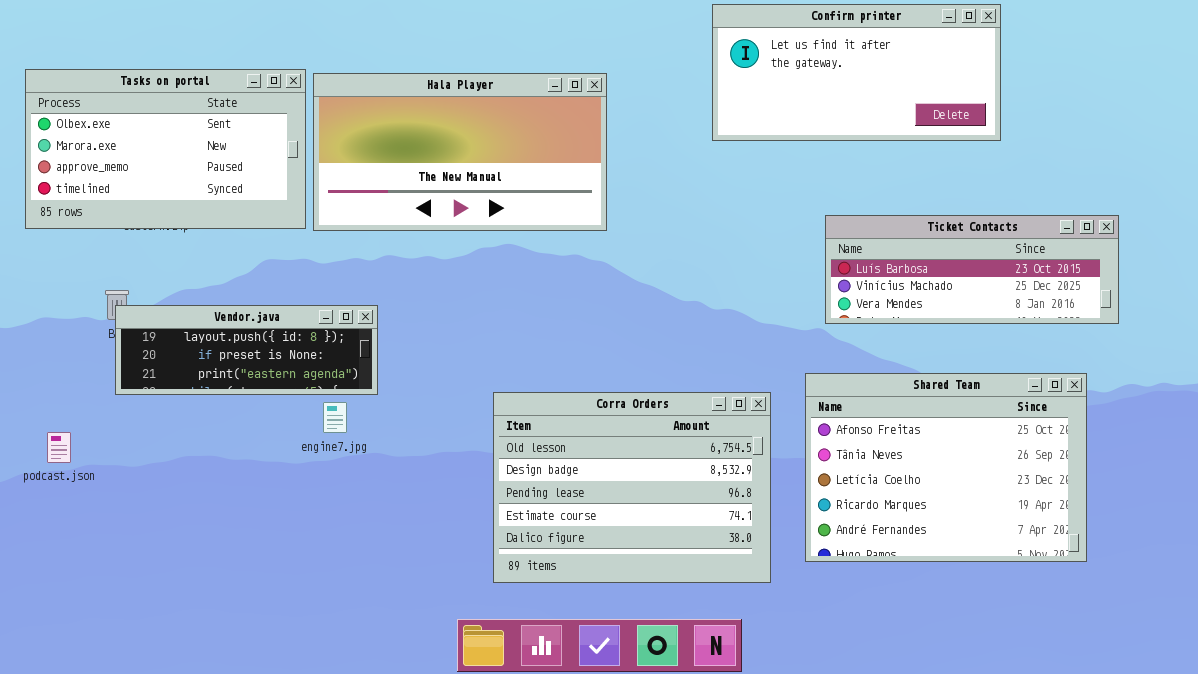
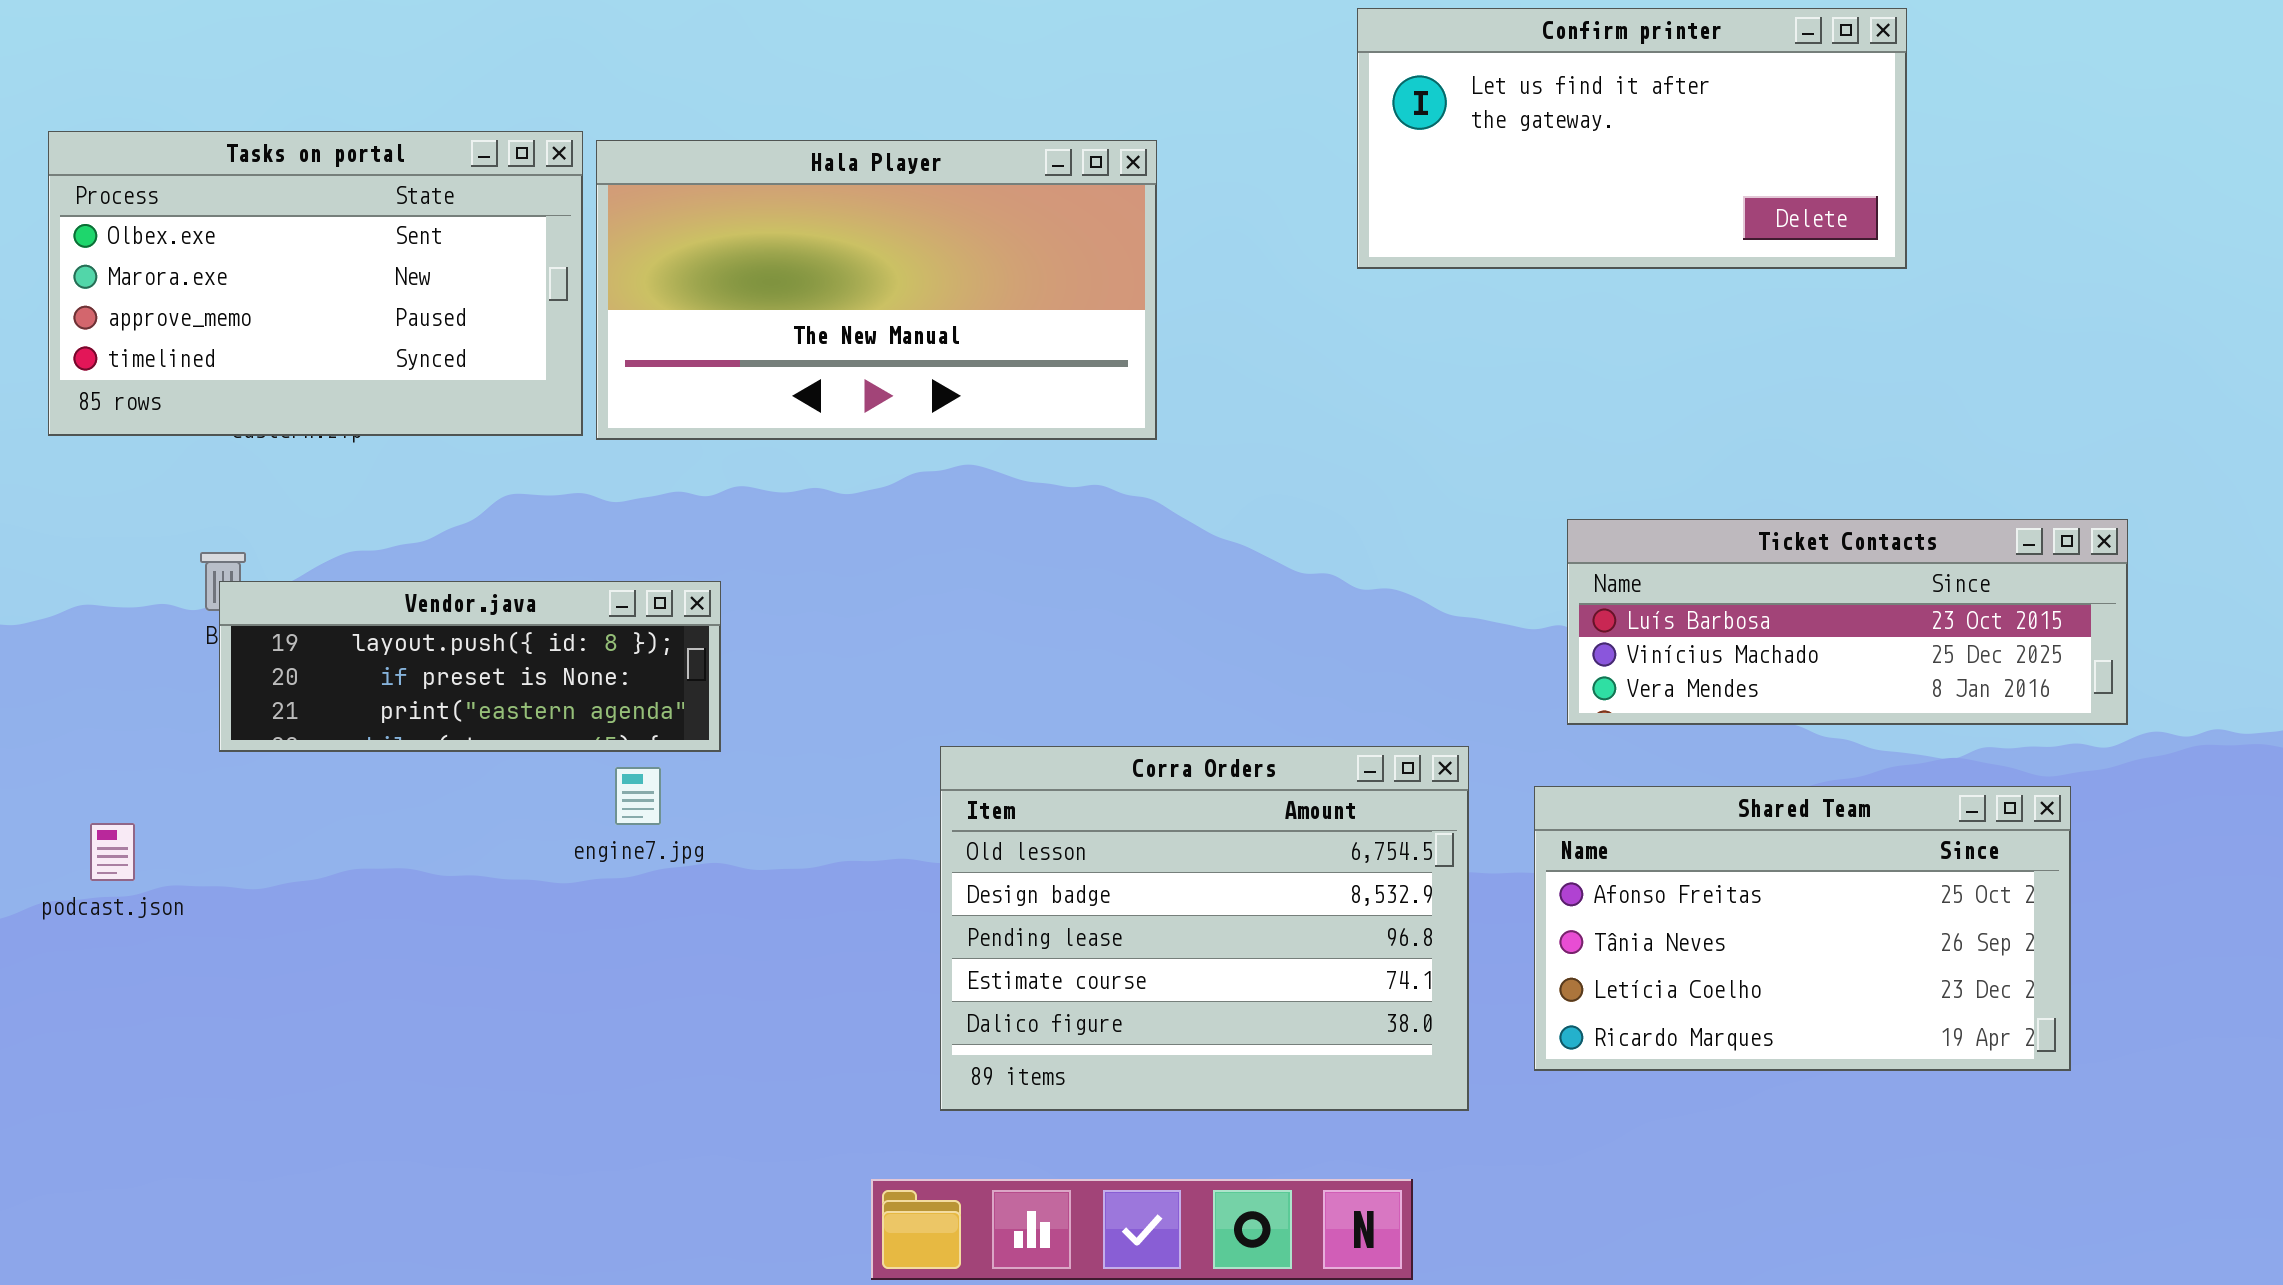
Ticket Contacts: [825,215,1119,324] -> [1567,519,2128,725], moved
Shared Team: [805,373,1087,562] -> [1534,786,2071,1071], resized

